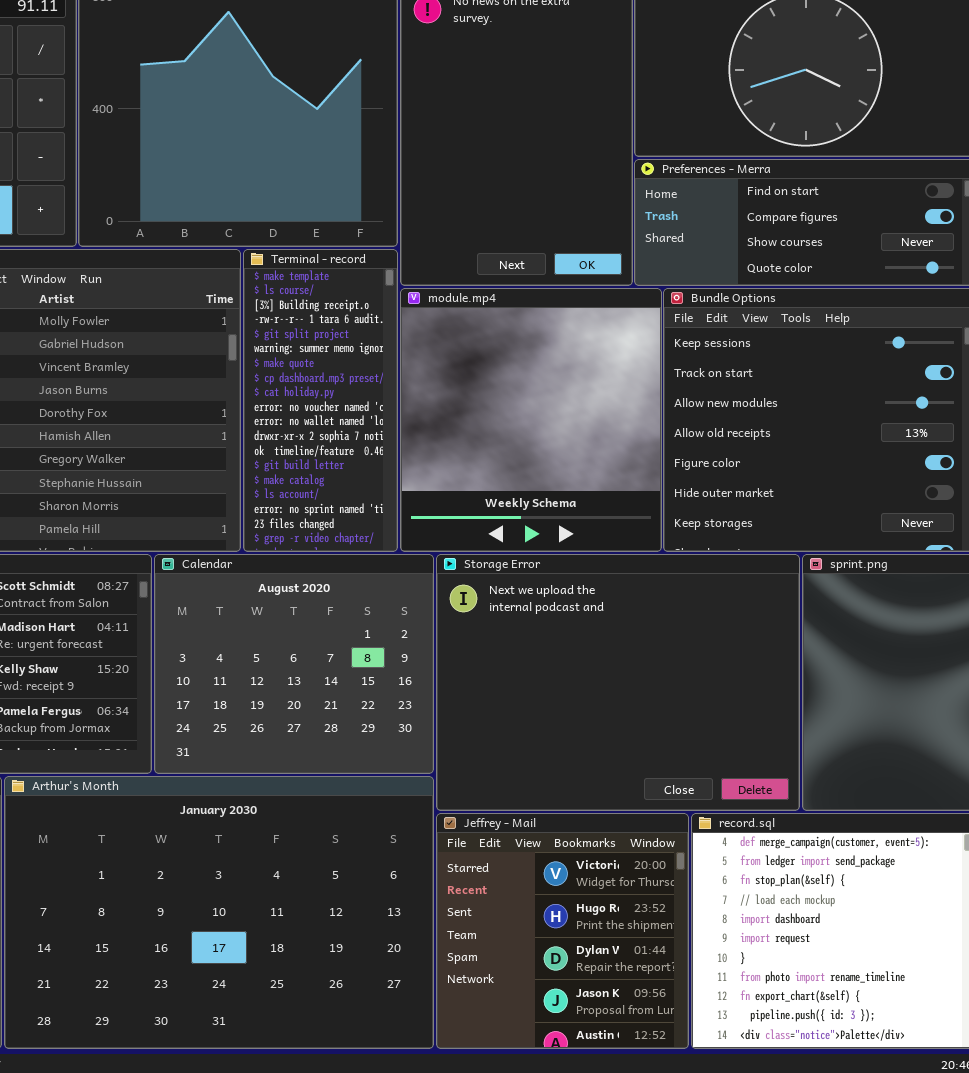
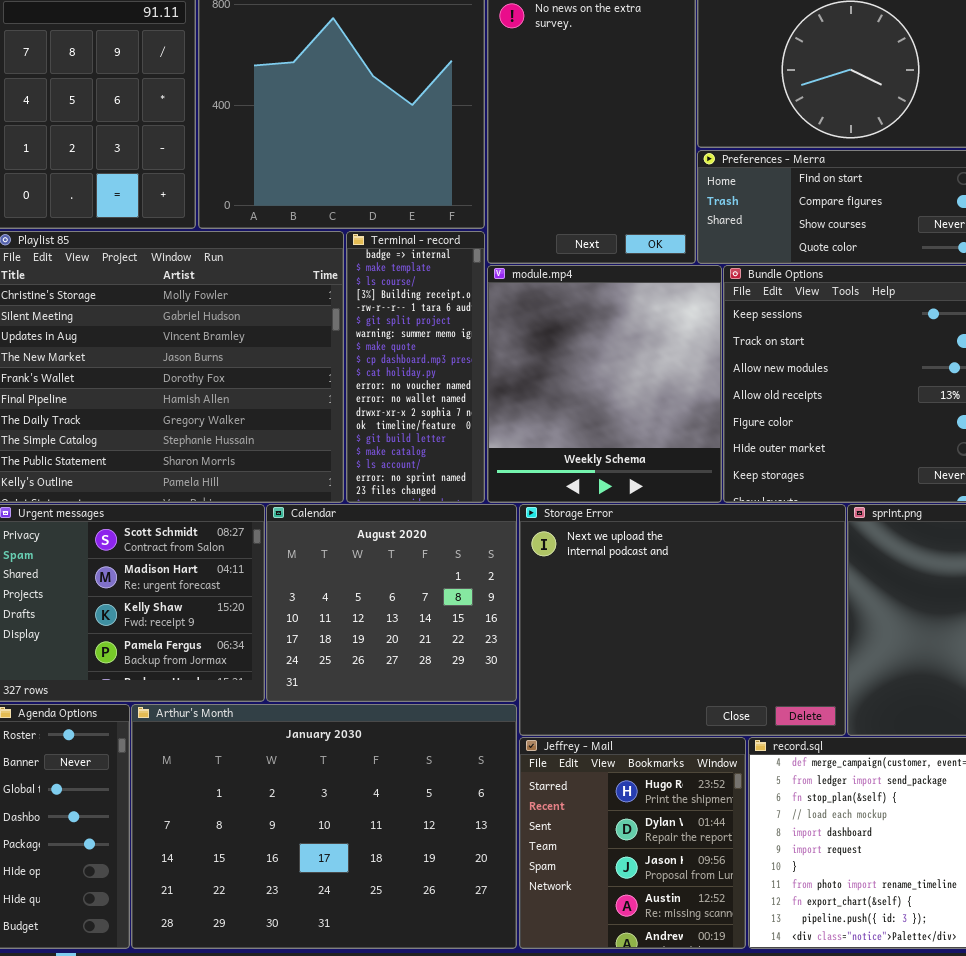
Terminal - record: [243,249,398,552] -> [346,231,485,503], scrolled up 1 row
Jeffrey - Mail: [436,813,689,1049] -> [519,737,746,949], scrolled down 1 row

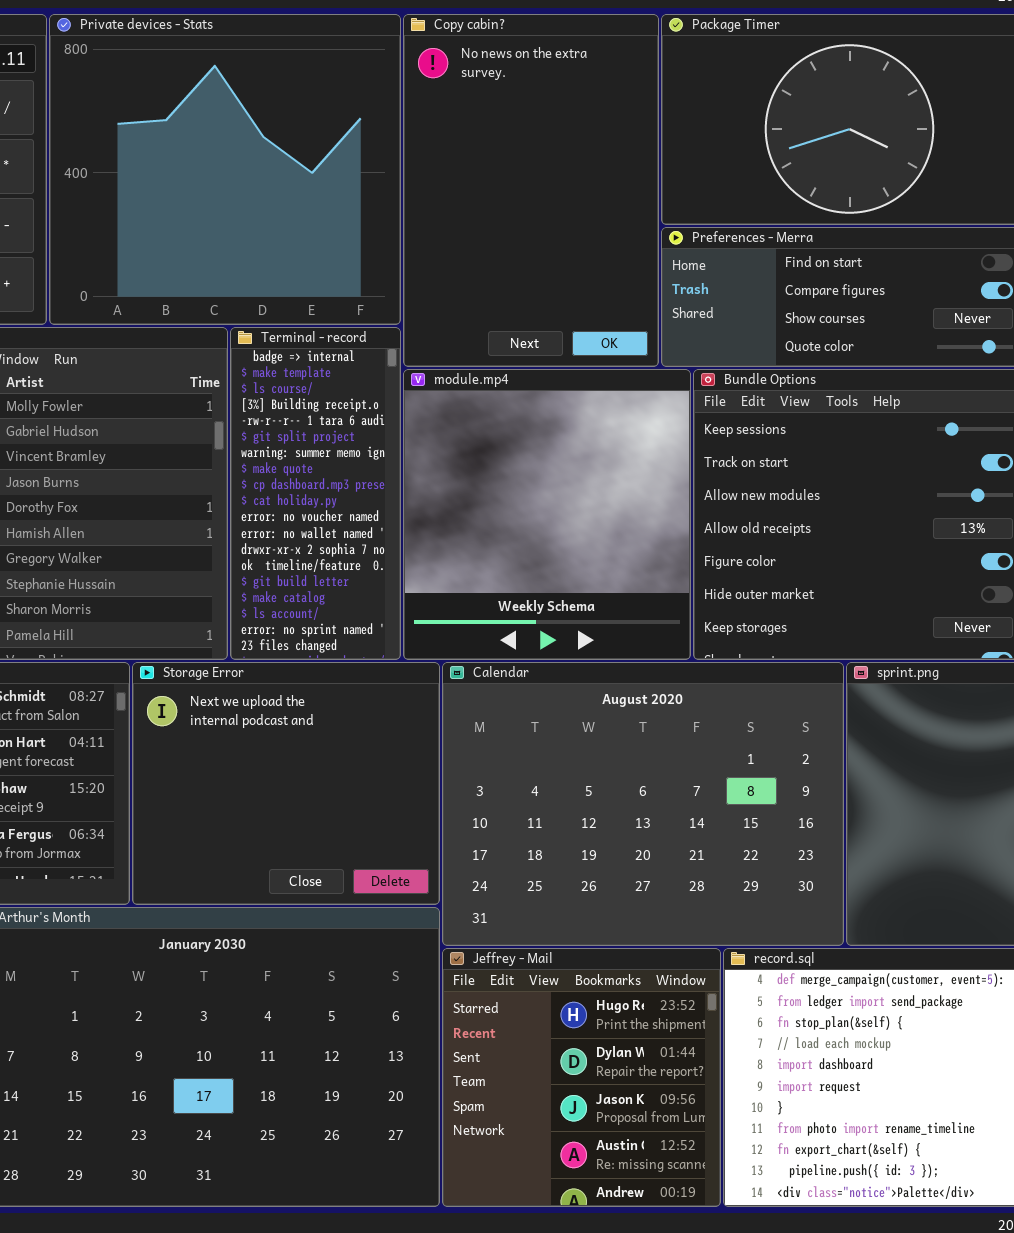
Calendar: [266,504,517,702] -> [442,662,844,946], moved, resized
Storage Error: [519,504,846,736] -> [132,662,440,905], moved, resized

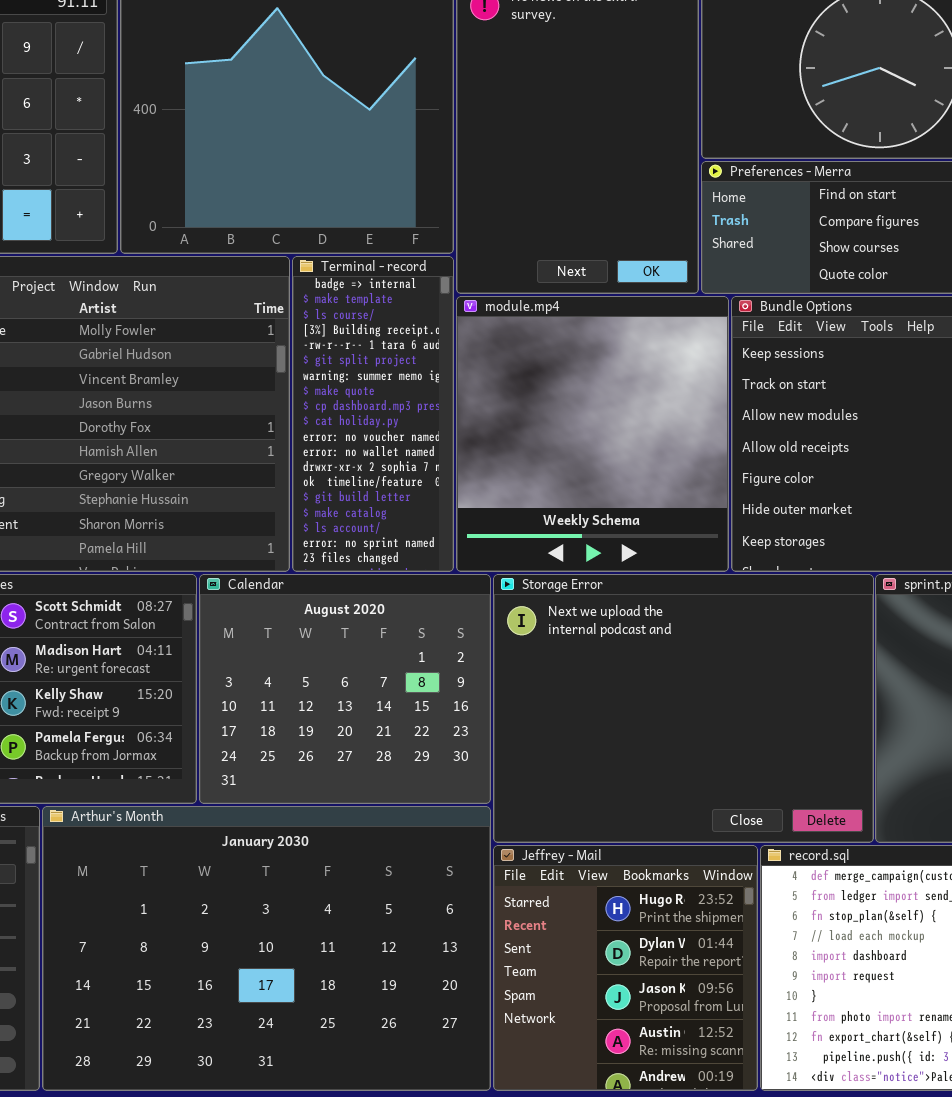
Storage Error: [132,662,440,905] -> [493,574,874,843], moved, resized
Calendar: [442,662,844,946] -> [199,574,491,804], moved, resized

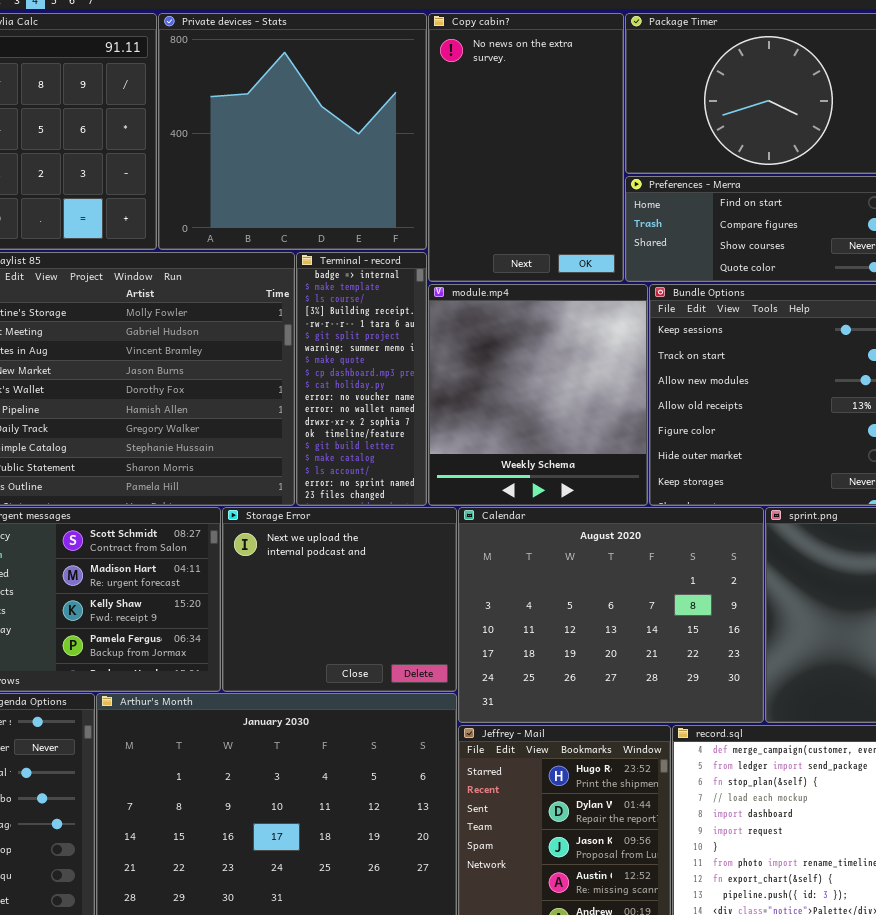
Calendar: [199,574,491,804] -> [458,507,764,723], moved, resized
Storage Error: [493,574,874,843] -> [222,507,457,692], moved, resized

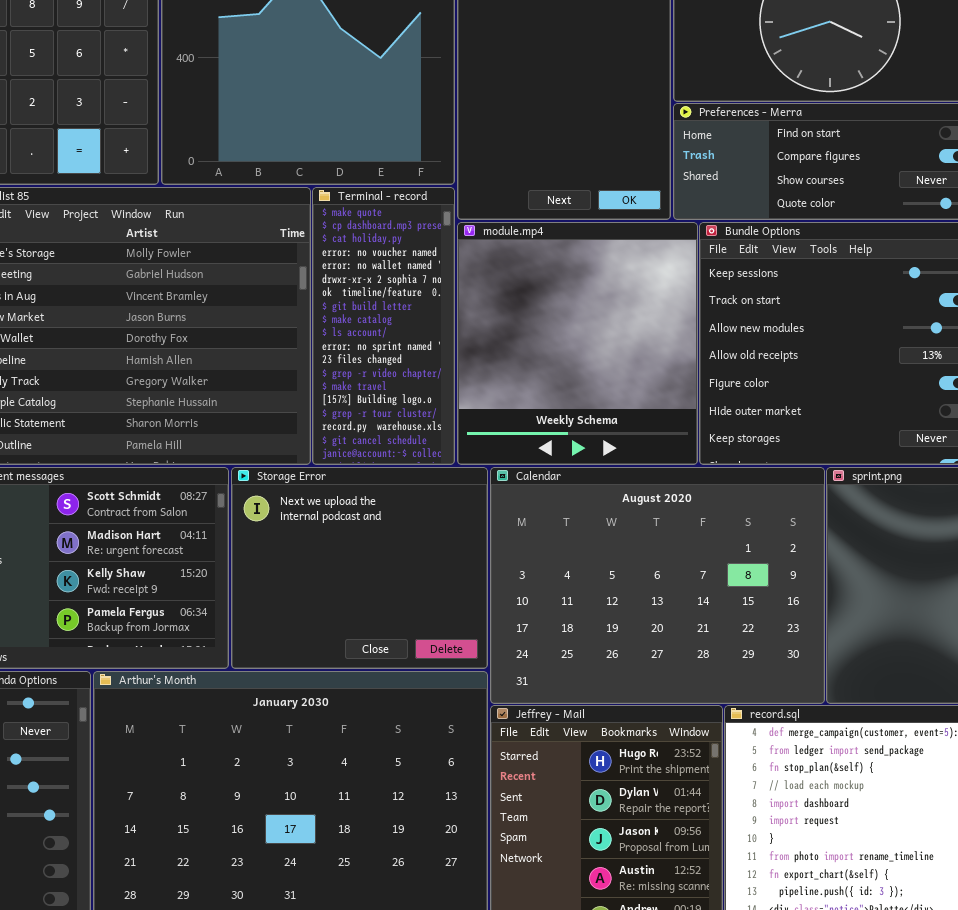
Terminal - record: [296,252,427,506] -> [312,187,455,465], scrolled down 7 rows

